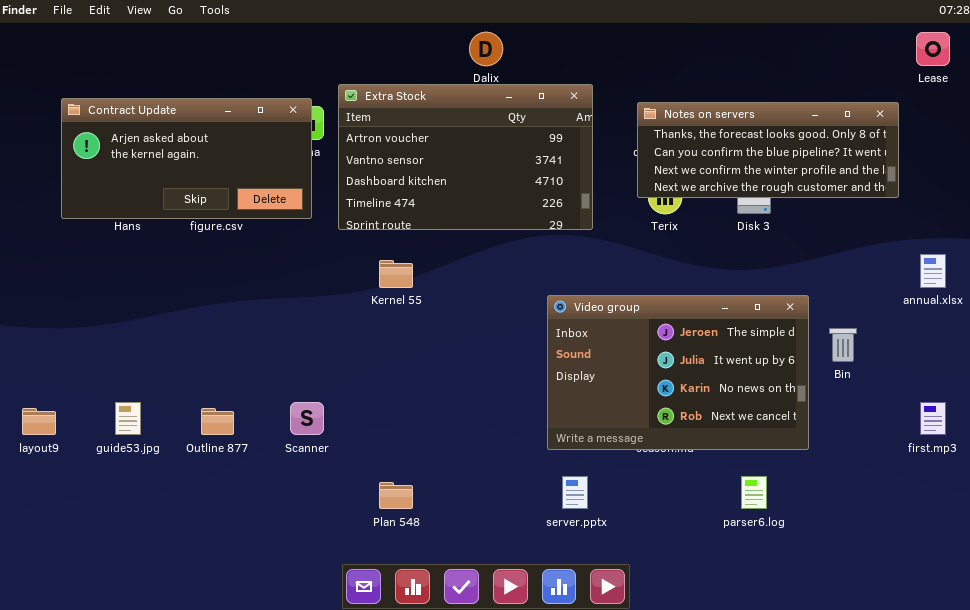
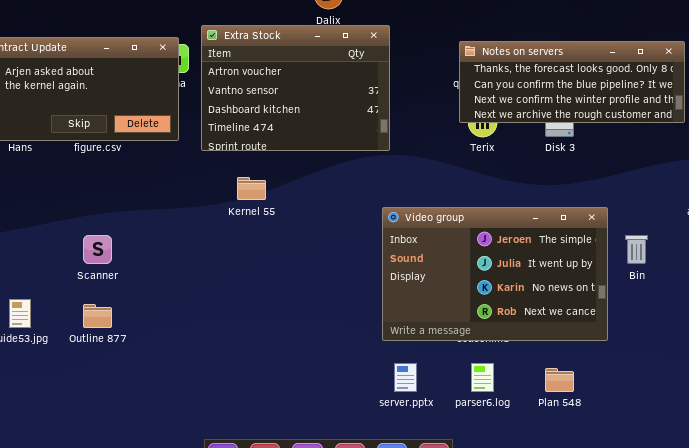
Extra Stock: [338,84,593,230] -> [201,25,390,151], resized
Scanner: [290,402,324,435] -> [83,235,112,264], moved
parser6.log: [741,476,767,509] -> [471,363,494,392], moved
Plan 548: [379,482,413,509] -> [545,368,574,392], moved

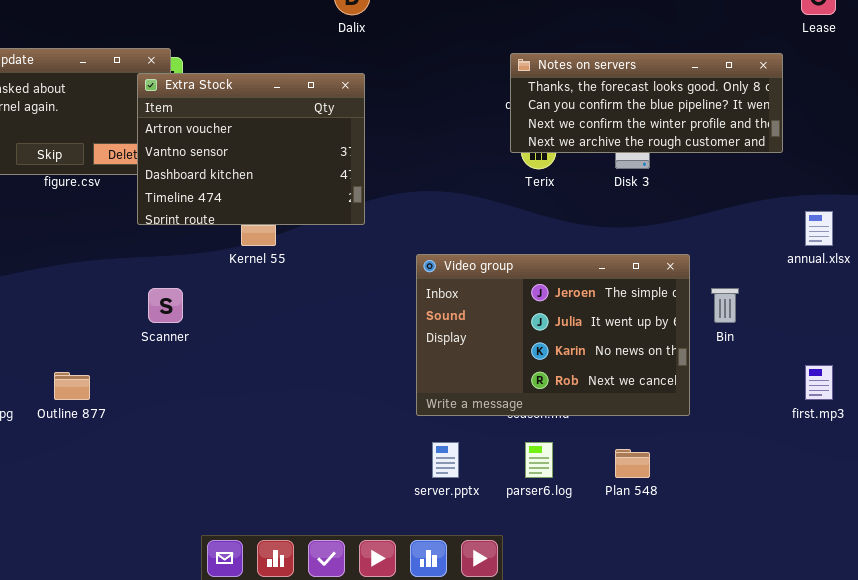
Extra Stock: [201,25,390,151] -> [137,73,365,225], moved
Scanner: [83,235,112,264] -> [148,288,183,323], moved

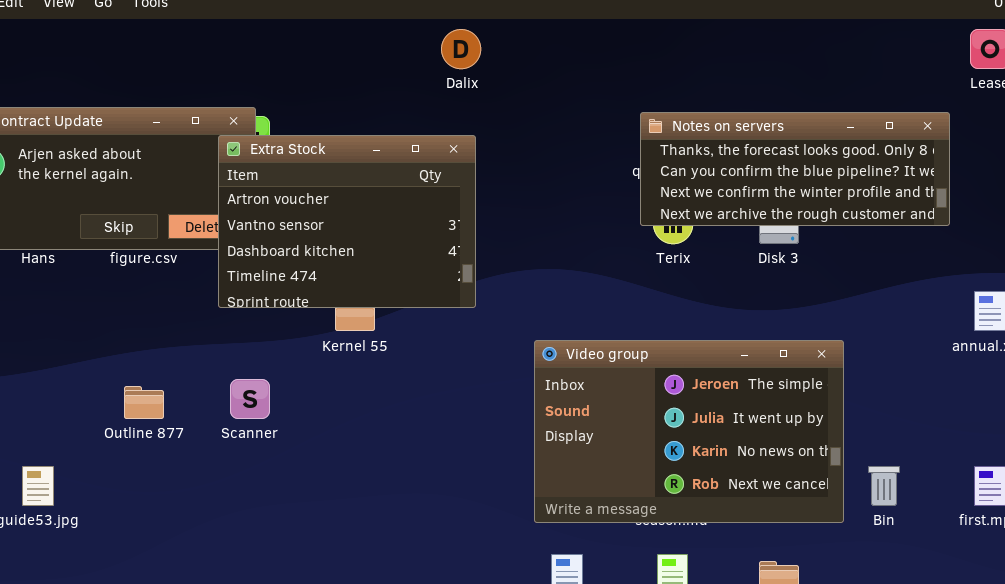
Bin: [711,288,739,323] -> [868,466,900,506], moved
Outline 877: [54,372,90,400] -> [124,386,164,419], moved

